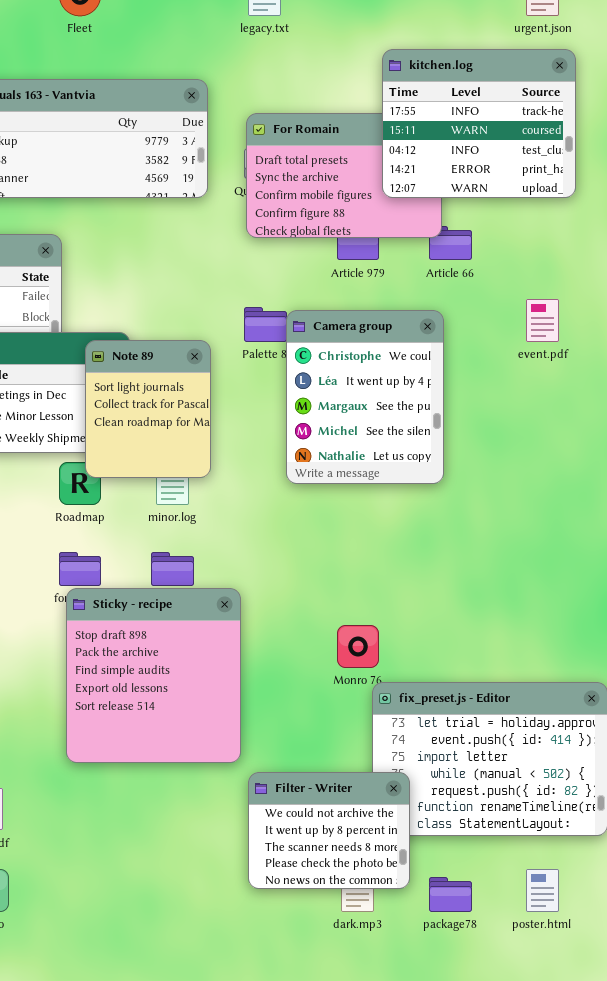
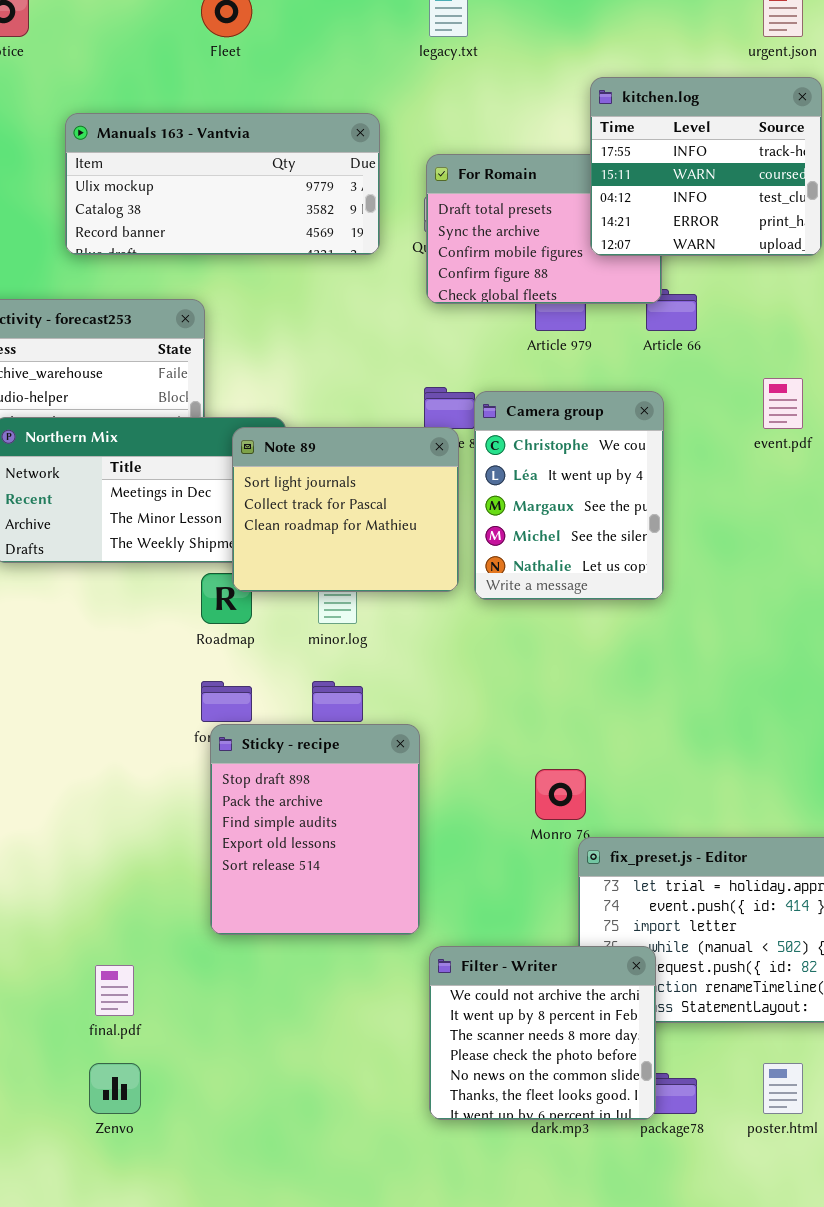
Note 89: [85,340,211,478] -> [232,427,459,592], resized
Filter - Writer: [248,772,410,889] -> [429,946,656,1120], resized

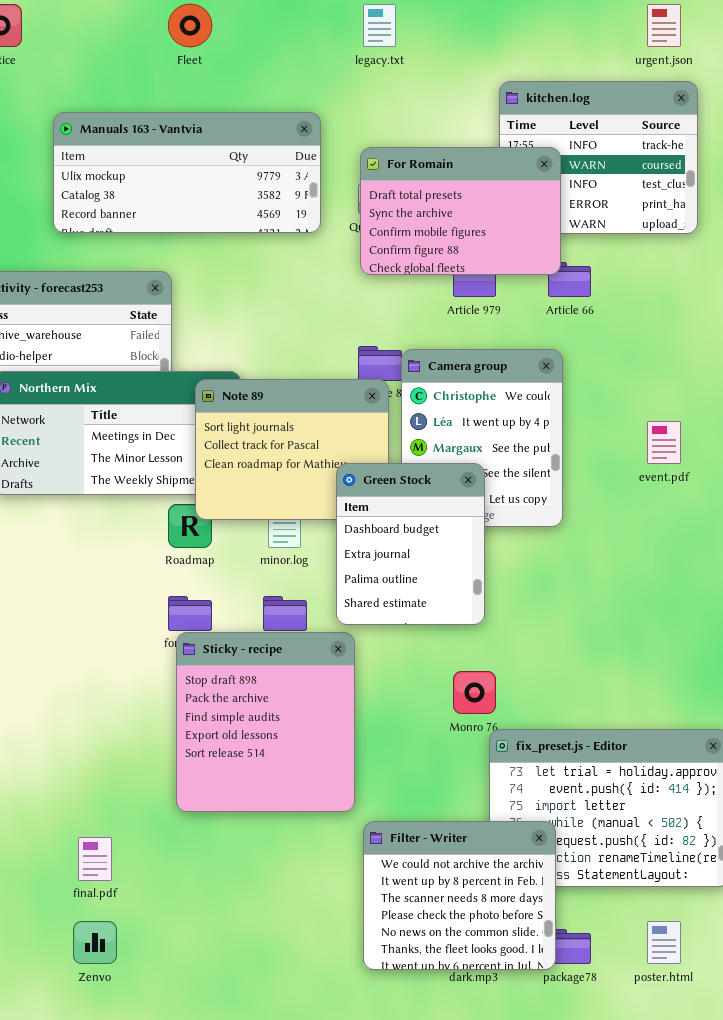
For Romain: [426,154,662,304] -> [360,147,561,275], raised
event.pdf: [763,378,803,429] -> [647,421,681,464], moved
Green Stock: none -> [336,463,485,625], opened

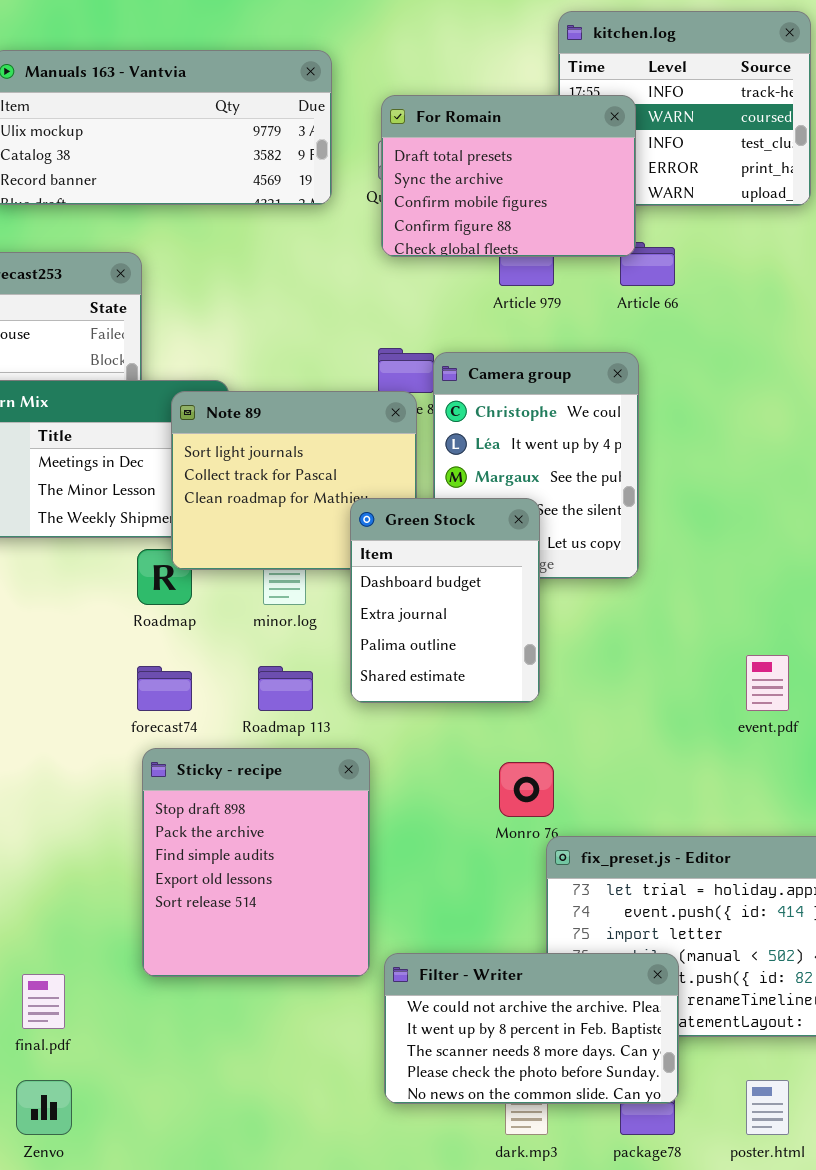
event.pdf: [647,421,681,464] -> [746,655,789,711], moved
Sticky - recipe: [176,632,355,812] -> [142,748,370,977], moved
Filter - Writer: [363,821,556,970] -> [384,953,679,1104], resized

